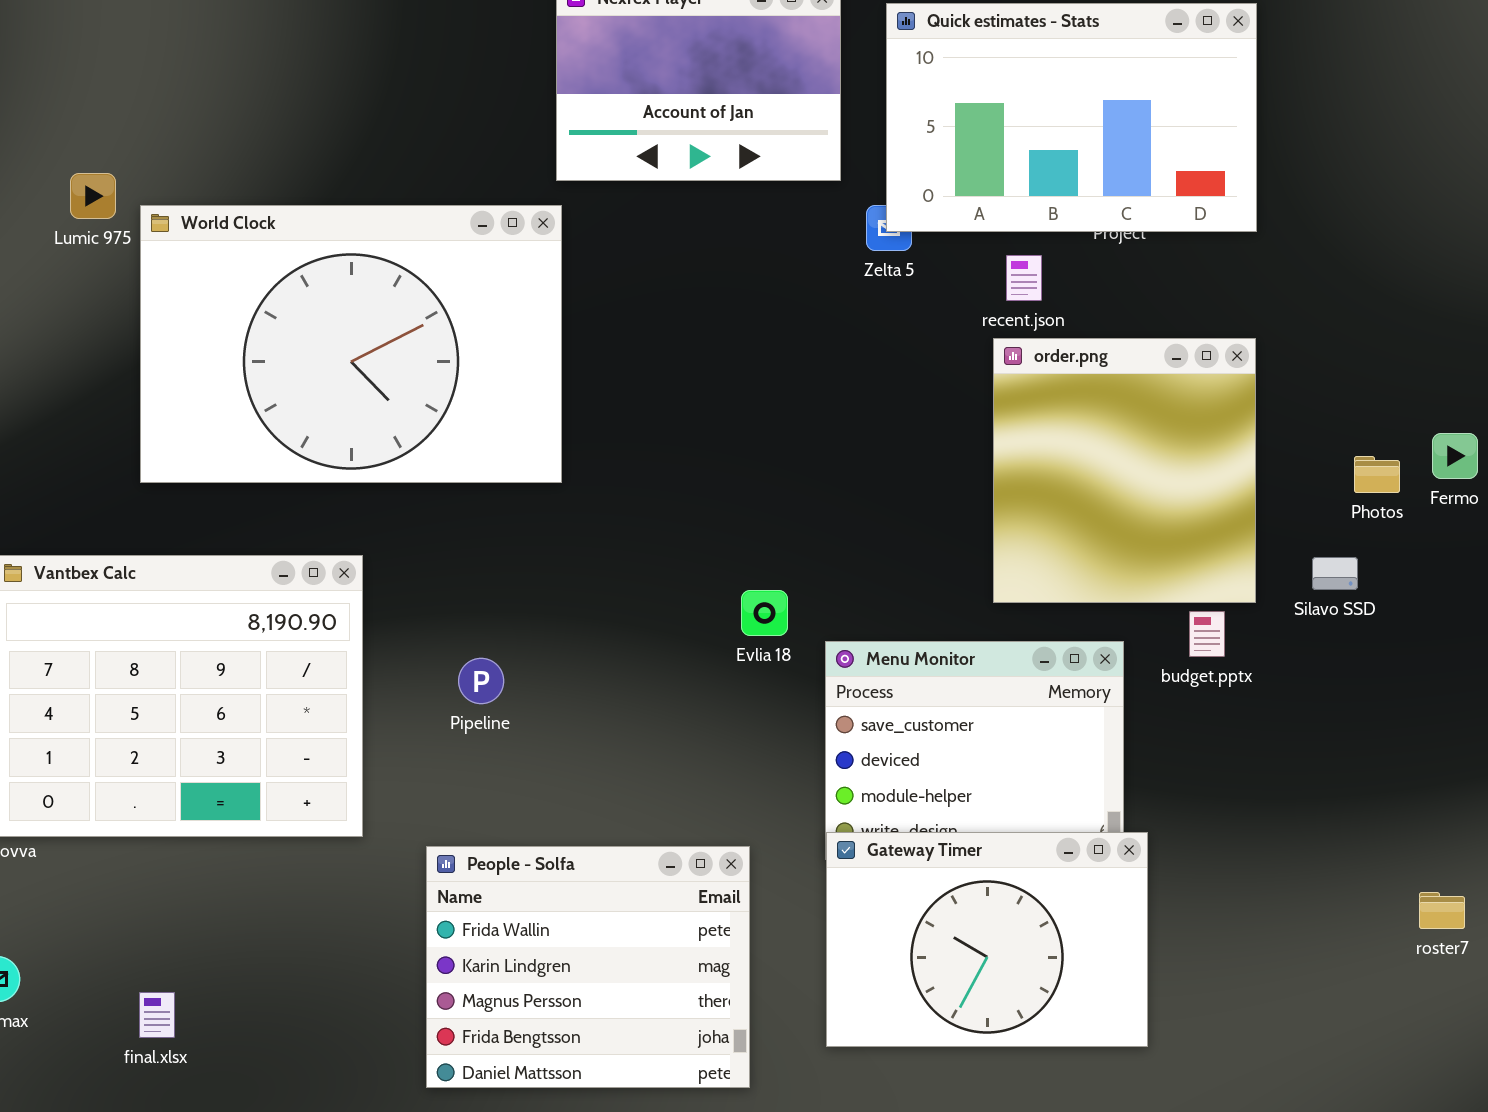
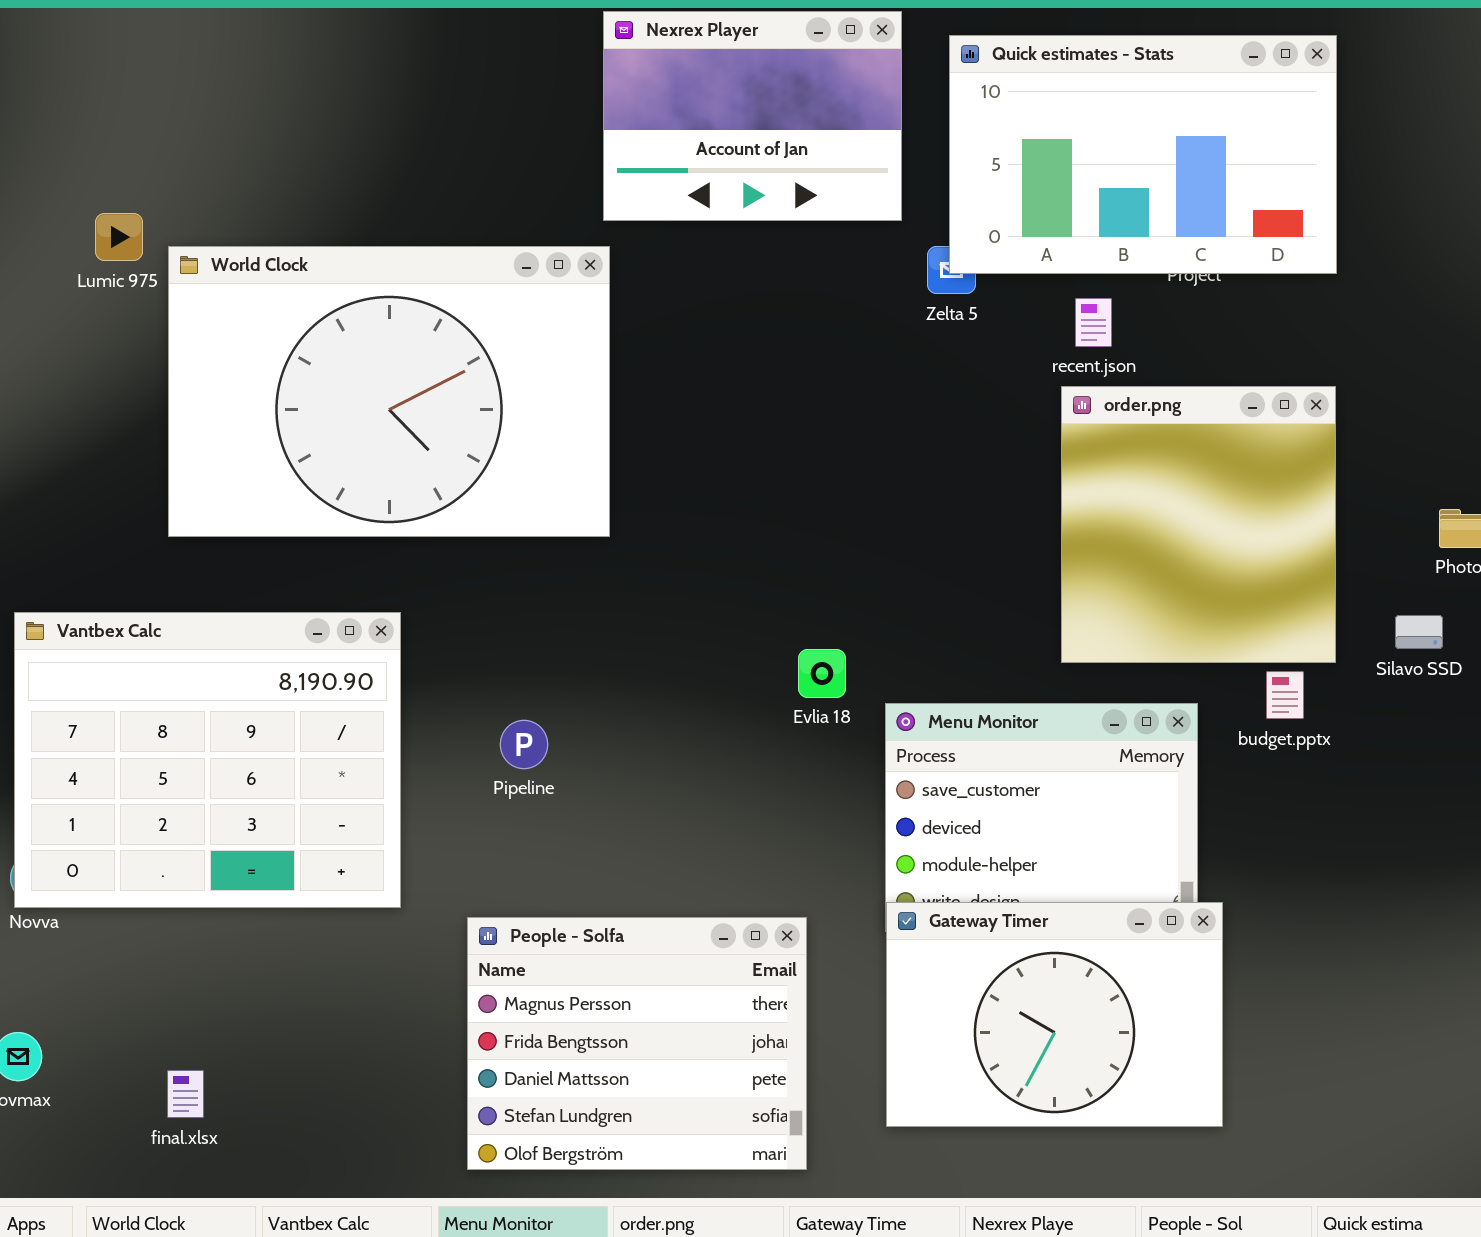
People - Solfa: [426,846,750,1088] -> [467,917,807,1170], scrolled down 2 rows

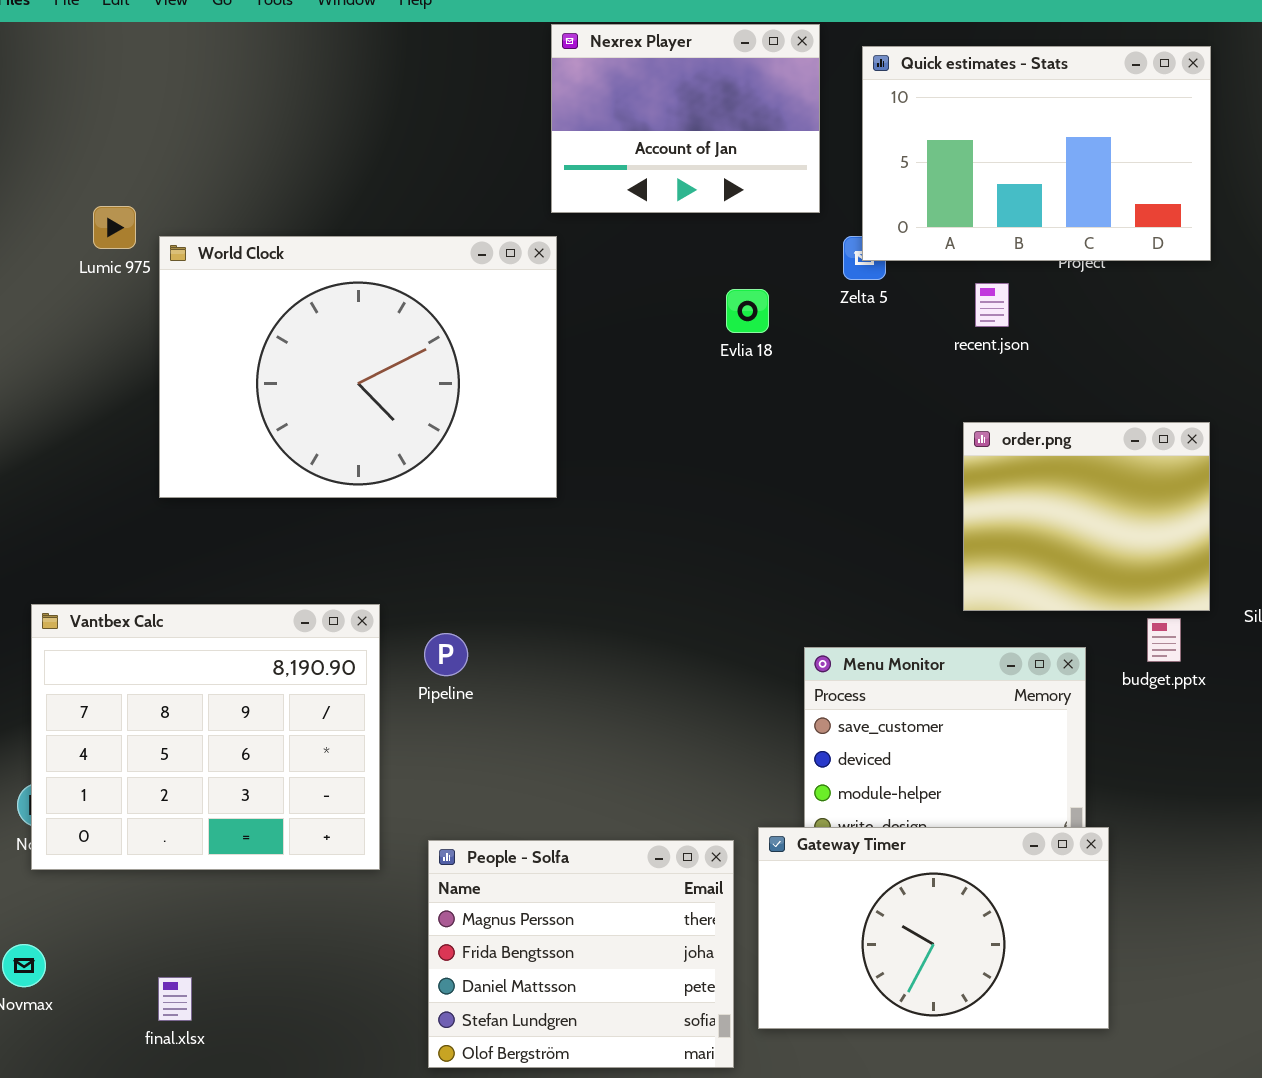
order.png: [1061,386,1336,663] -> [963,422,1210,611], resized
Vantbex Calc: [14,612,401,908] -> [31,604,380,870], moved
Evlia 18: [798,649,846,698] -> [726,289,769,333], moved
Pipeline: [500,720,548,769] -> [424,633,468,676], moved
Gateway Timer: [886,902,1223,1127] -> [758,827,1109,1029], resized

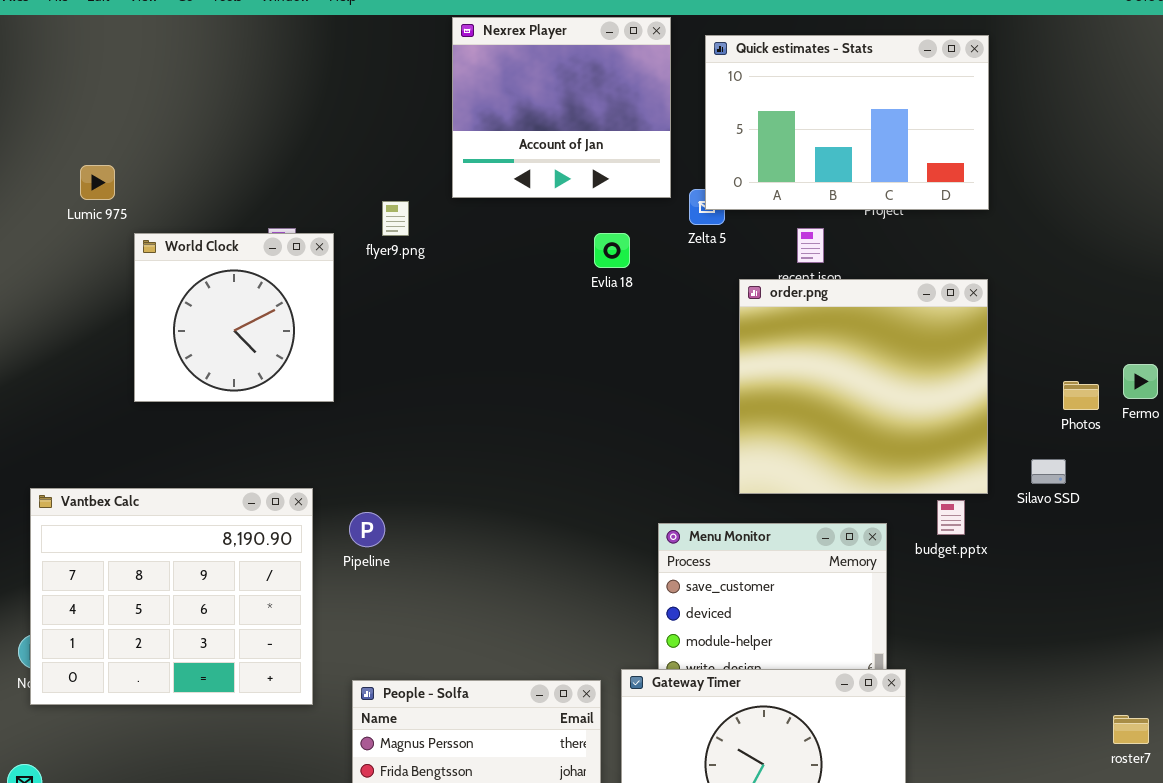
Nexrex Player: [551,24,820,213] -> [452,17,671,198], resized
World Clock: [159,236,557,498] -> [134,233,334,402], resized
order.png: [963,422,1210,611] -> [739,279,988,494], resized

